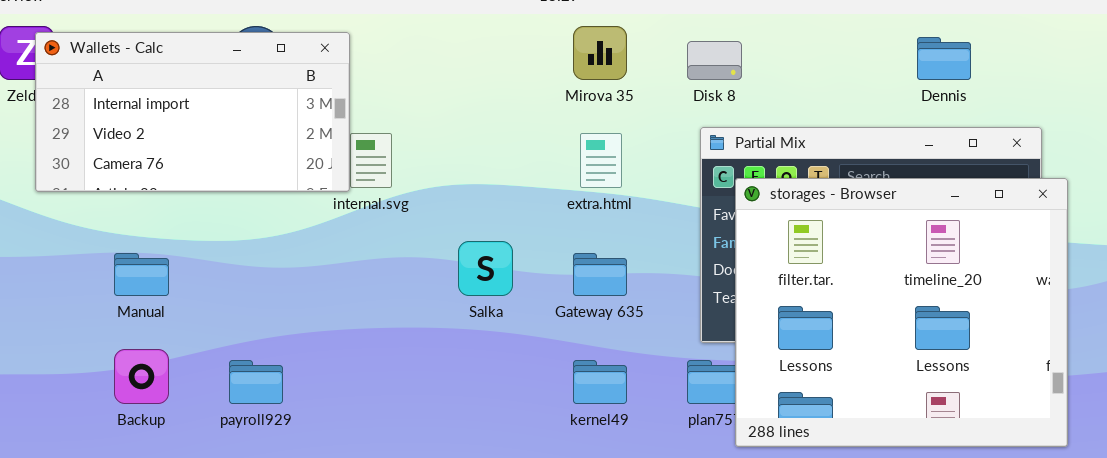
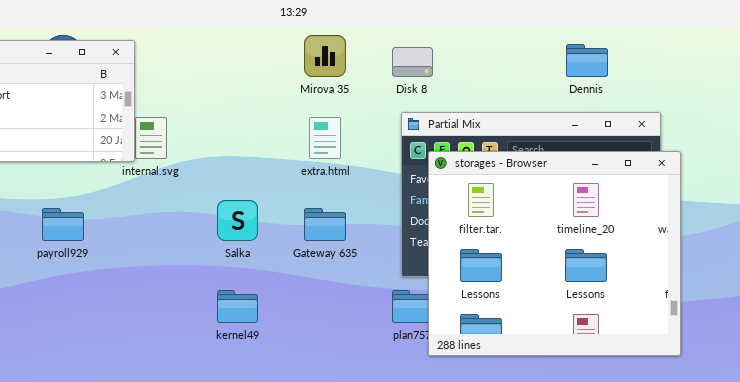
payroll929: [229,360,283,404] -> [42,208,84,241], moved
kernel49: [573,360,627,404] -> [217,290,258,323], moved

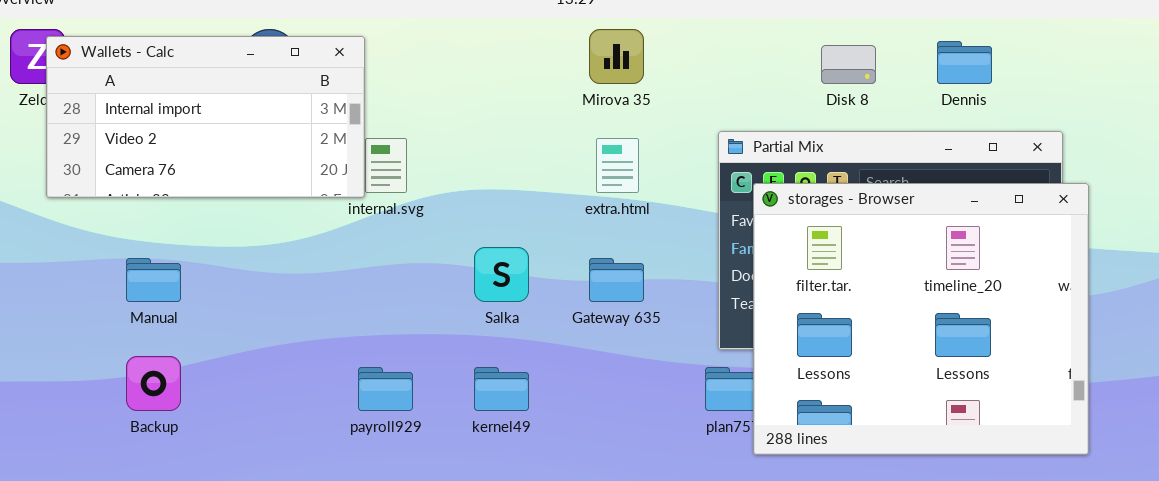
Disk 8: [392,47,433,77] -> [821,45,876,84], moved
payroll929: [42,208,84,241] -> [358,367,413,411], moved

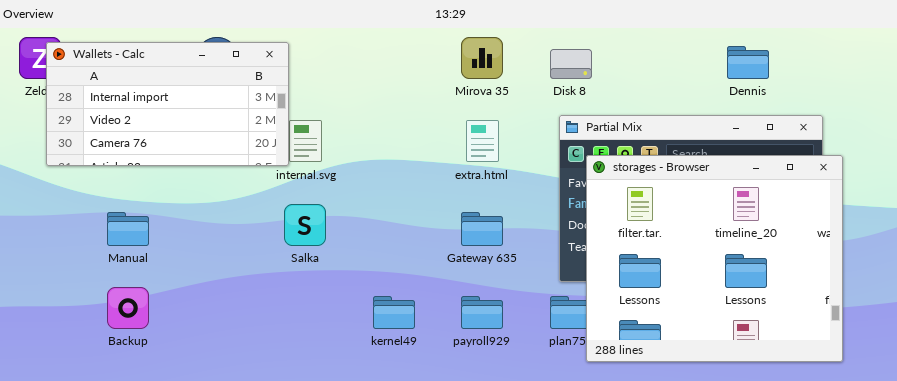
Disk 8: [821,45,876,84] -> [550,49,592,79], moved
Salka: [474,247,529,302] -> [284,204,326,246], moved
payroll929: [358,367,413,411] -> [461,296,503,329], moved

